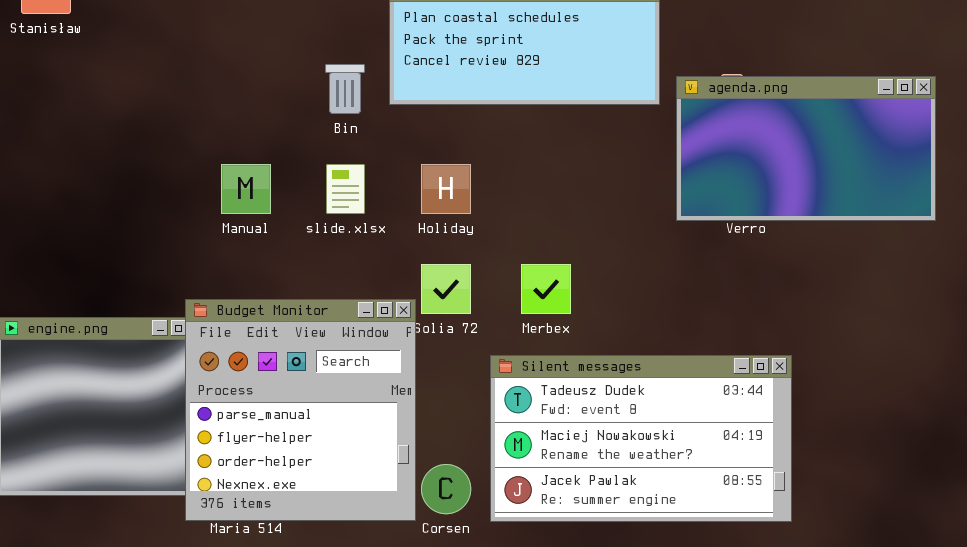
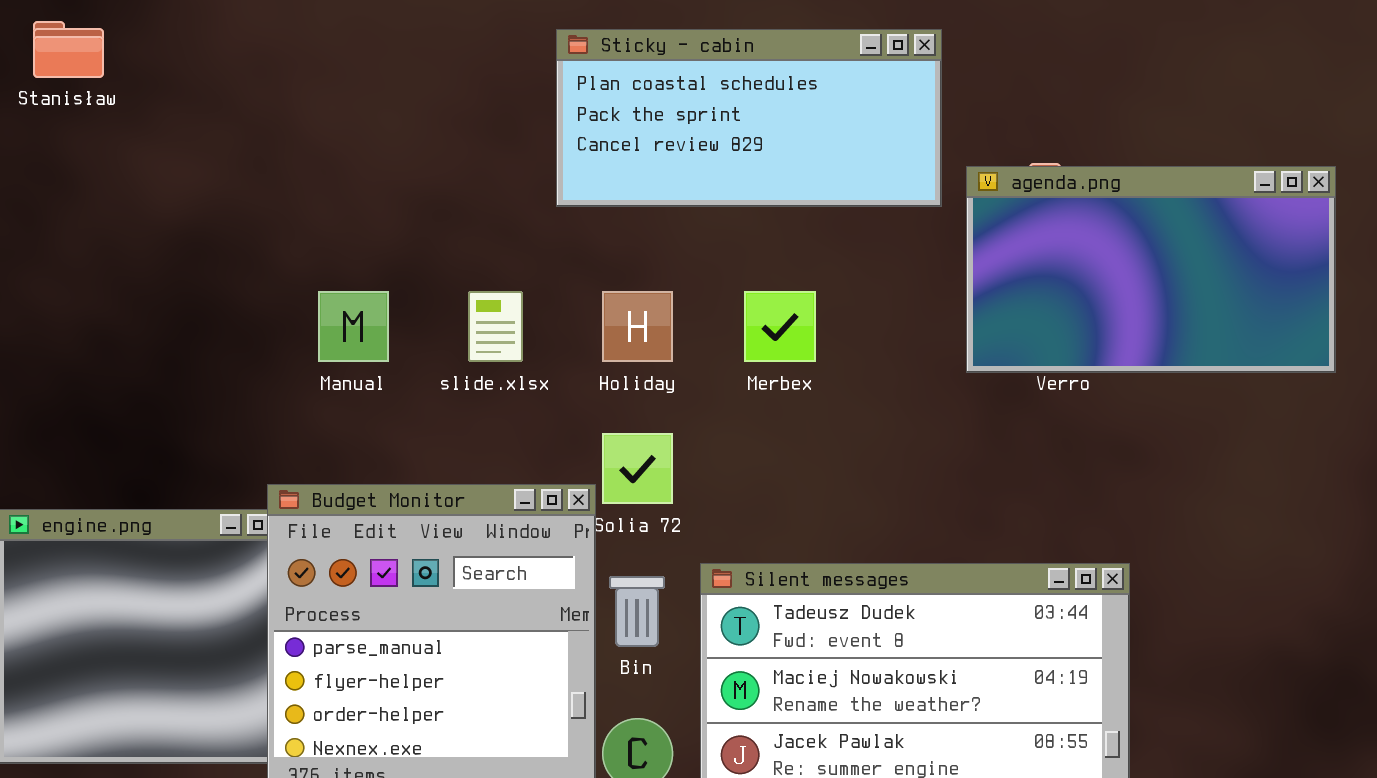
Bin: [325,64,365,114] -> [609,576,665,647], moved
Merbex: [521,264,571,314] -> [744,291,816,362], moved

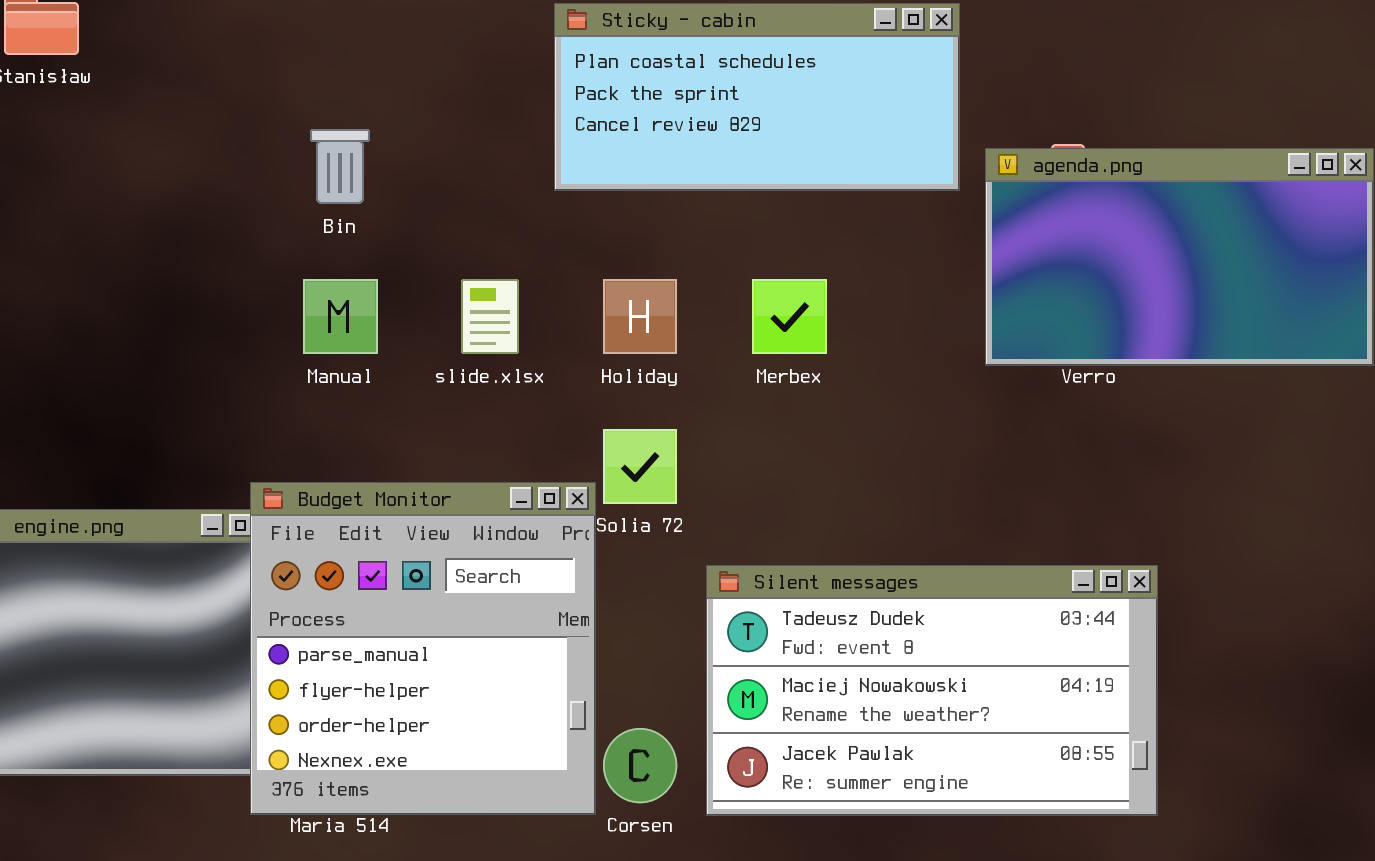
Bin: [609,576,665,647] -> [310,129,370,204], moved

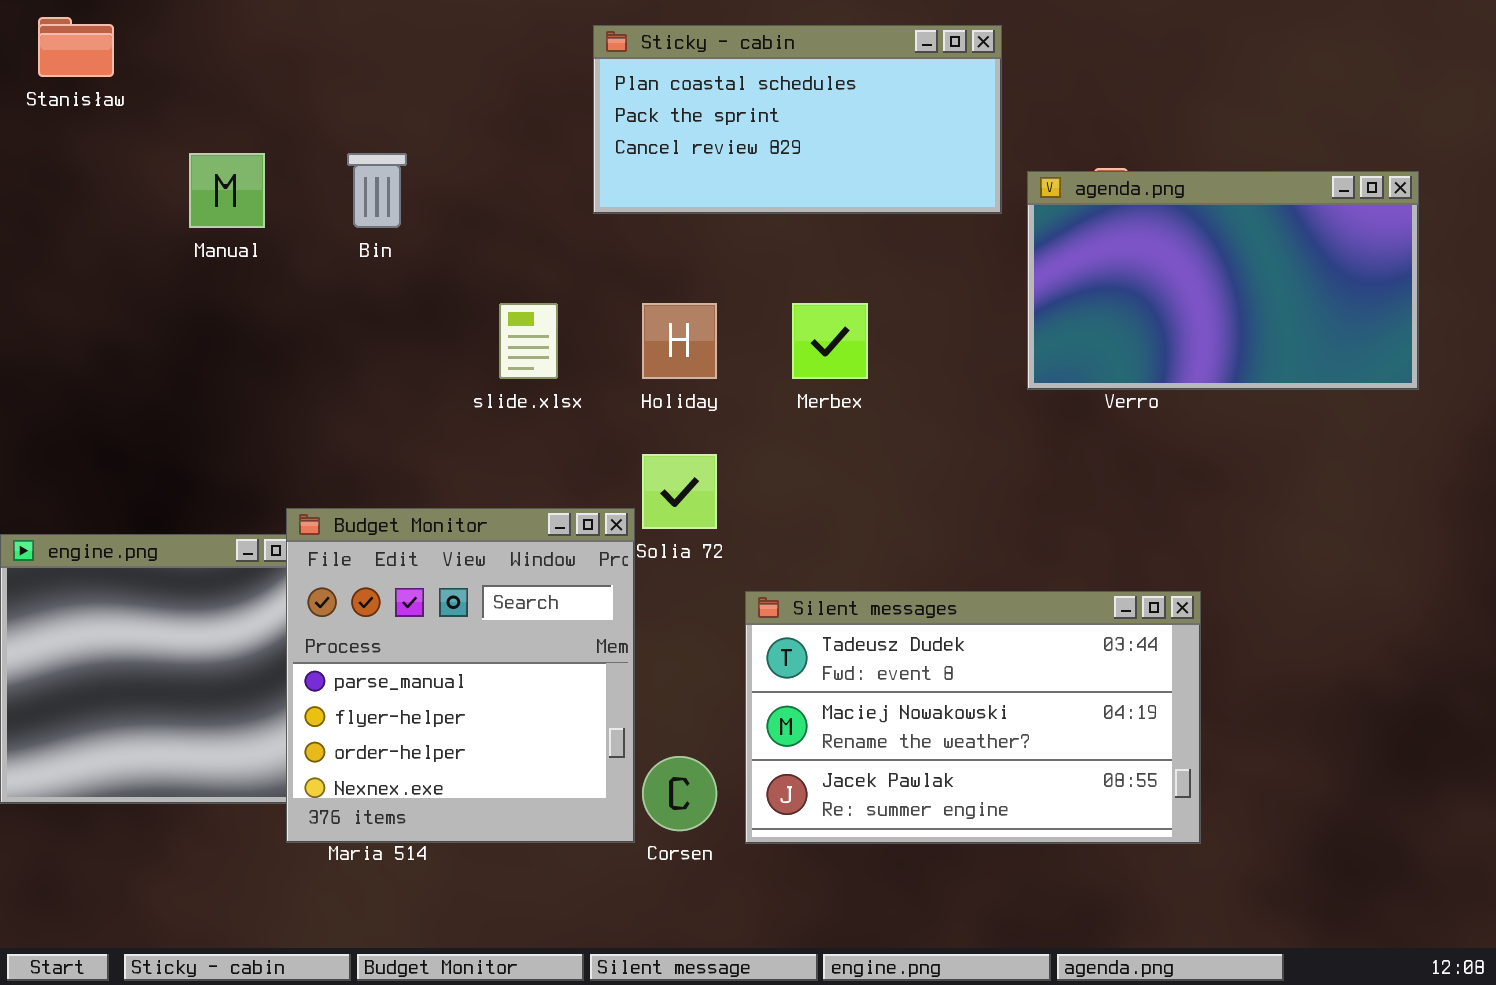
Manual: [303,279,378,354] -> [189,153,265,228], moved

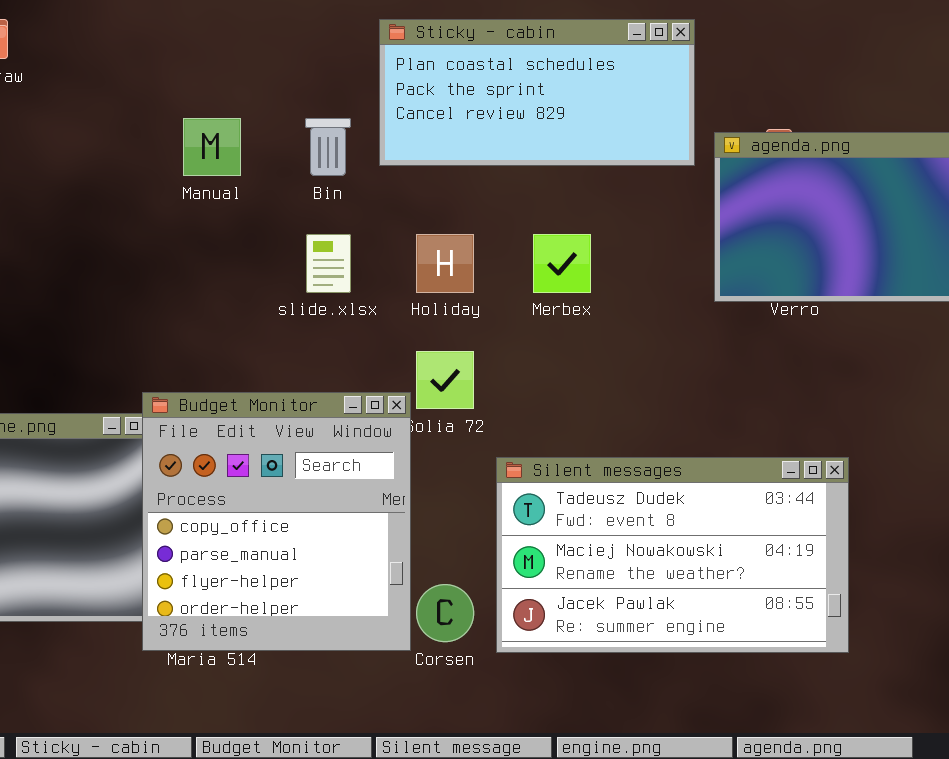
Manual: [189,153,265,228] -> [183,118,241,176], moved
Bin: [347,153,407,228] -> [305,118,351,176], moved
Budget Monitor: [286,508,635,843] -> [142,392,411,651], scrolled up 1 row

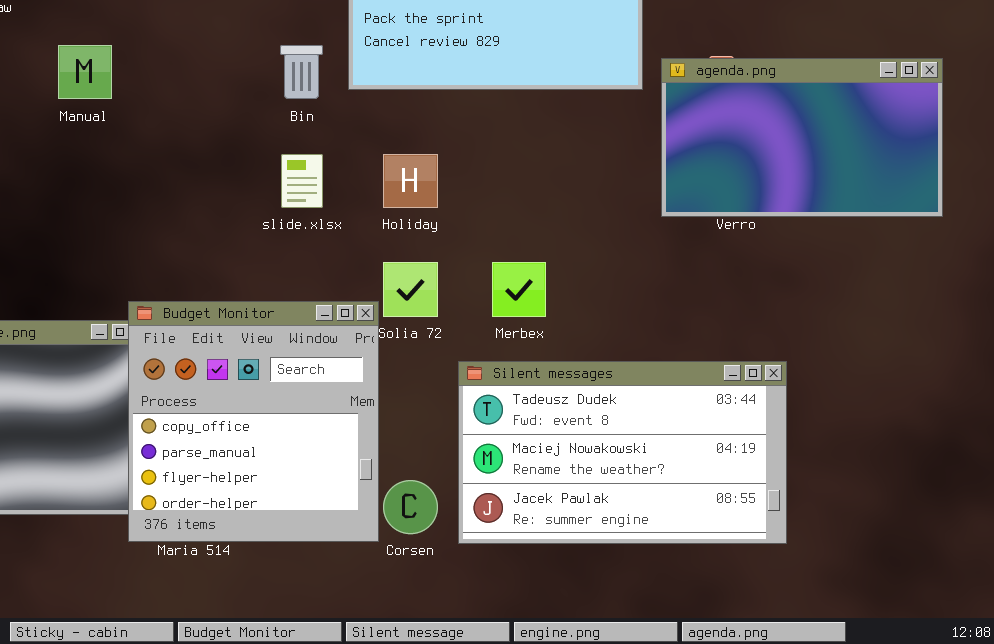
Manual: [183,118,241,176] -> [58,45,112,99], moved
Merbex: [533,234,591,293] -> [492,262,546,317], moved

